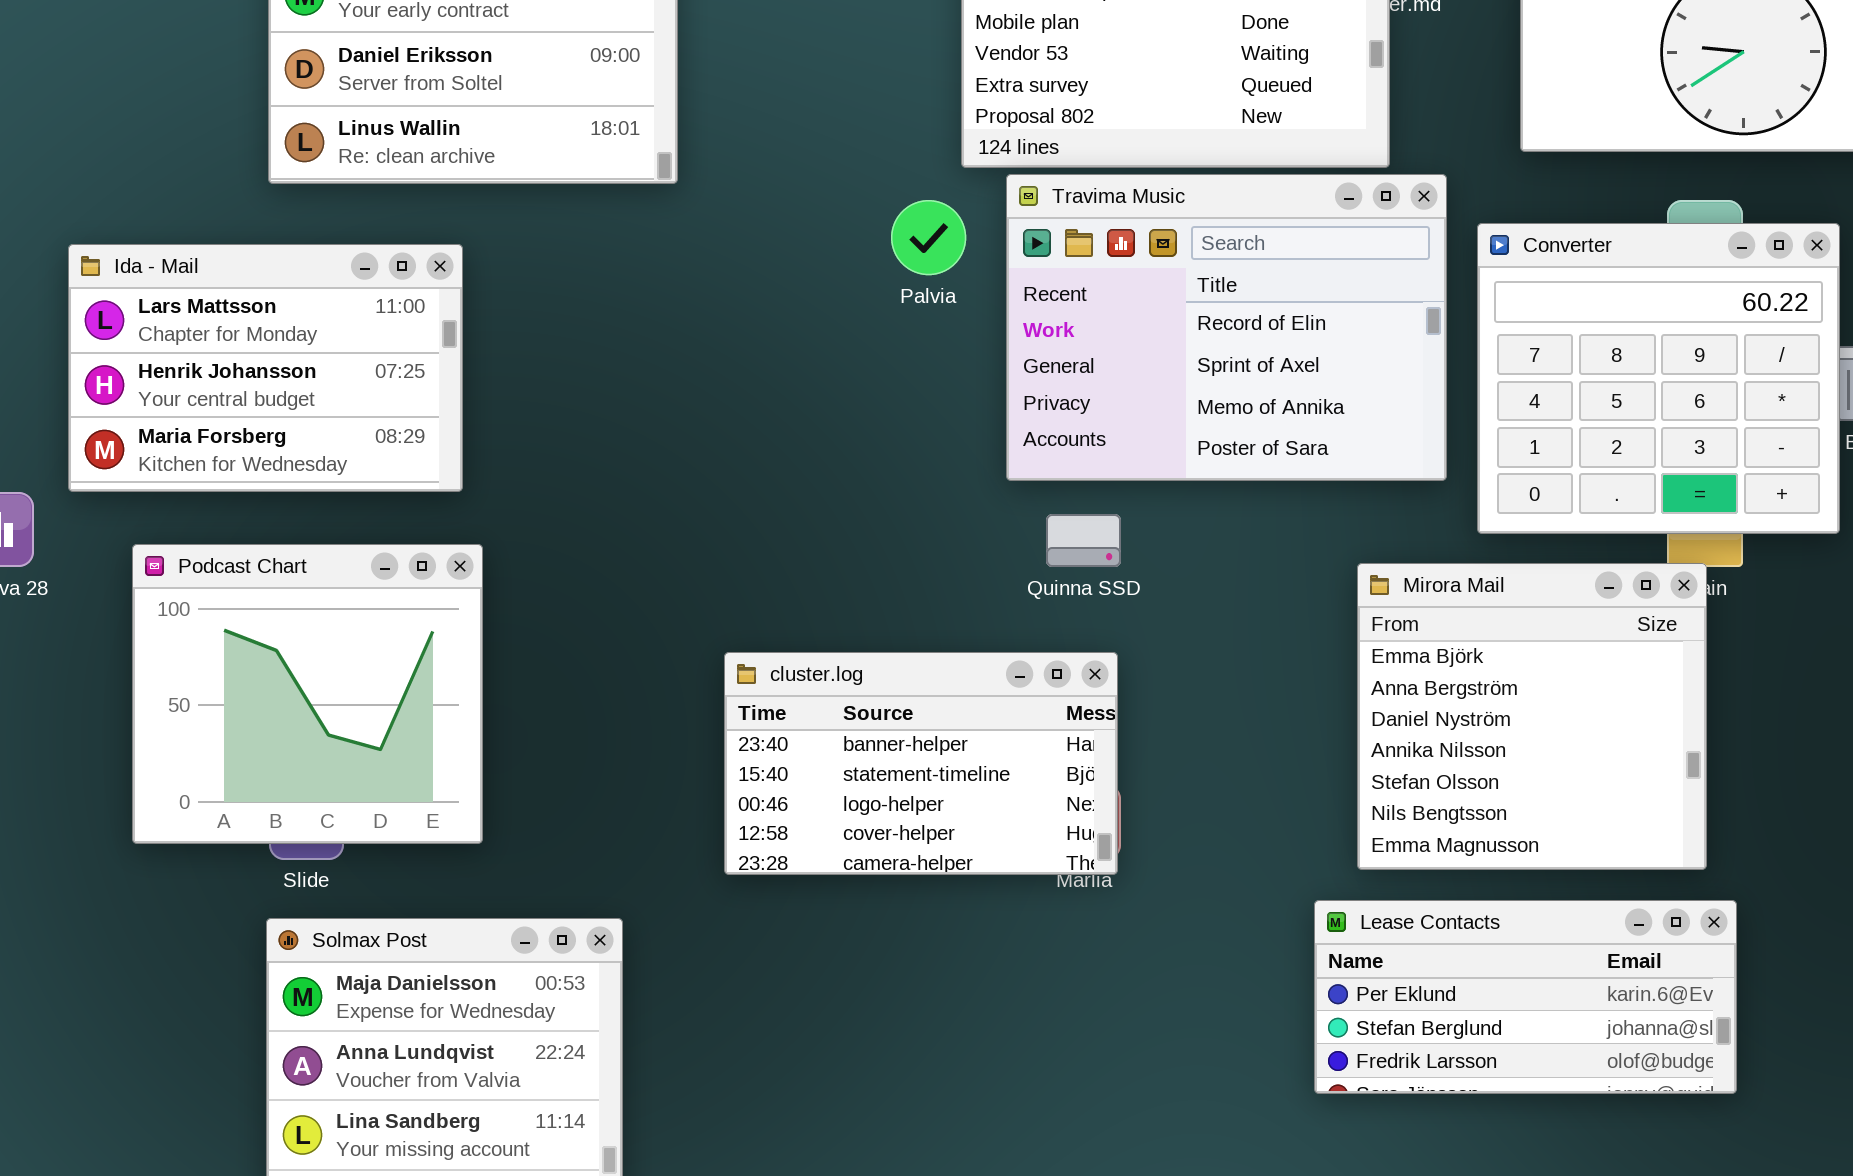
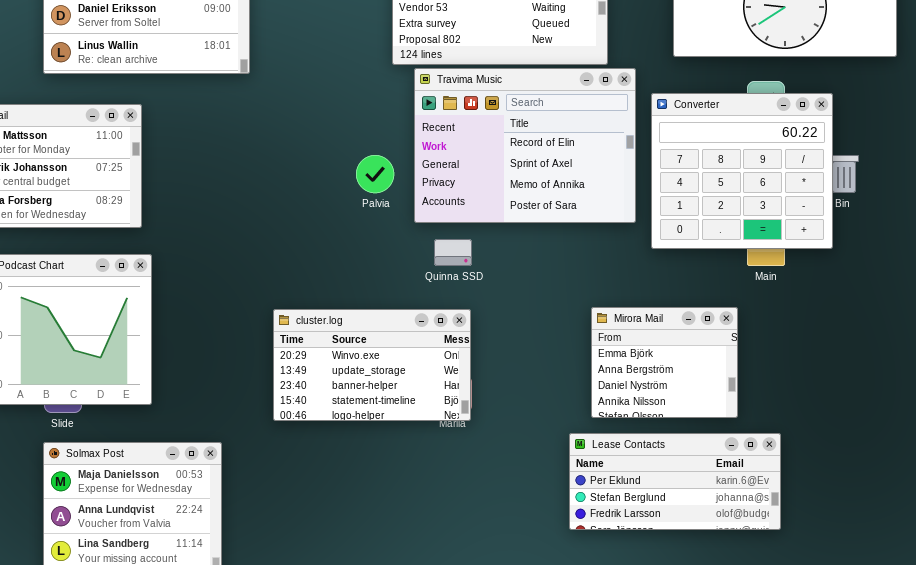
Palvia: [891,200,966,275] -> [356,155,394,193], moved
Mirora Mail: [1357,563,1707,870] -> [591,307,738,418], resized
cluster.log: [724,652,1118,875] -> [273,309,471,421], scrolled up 2 rows

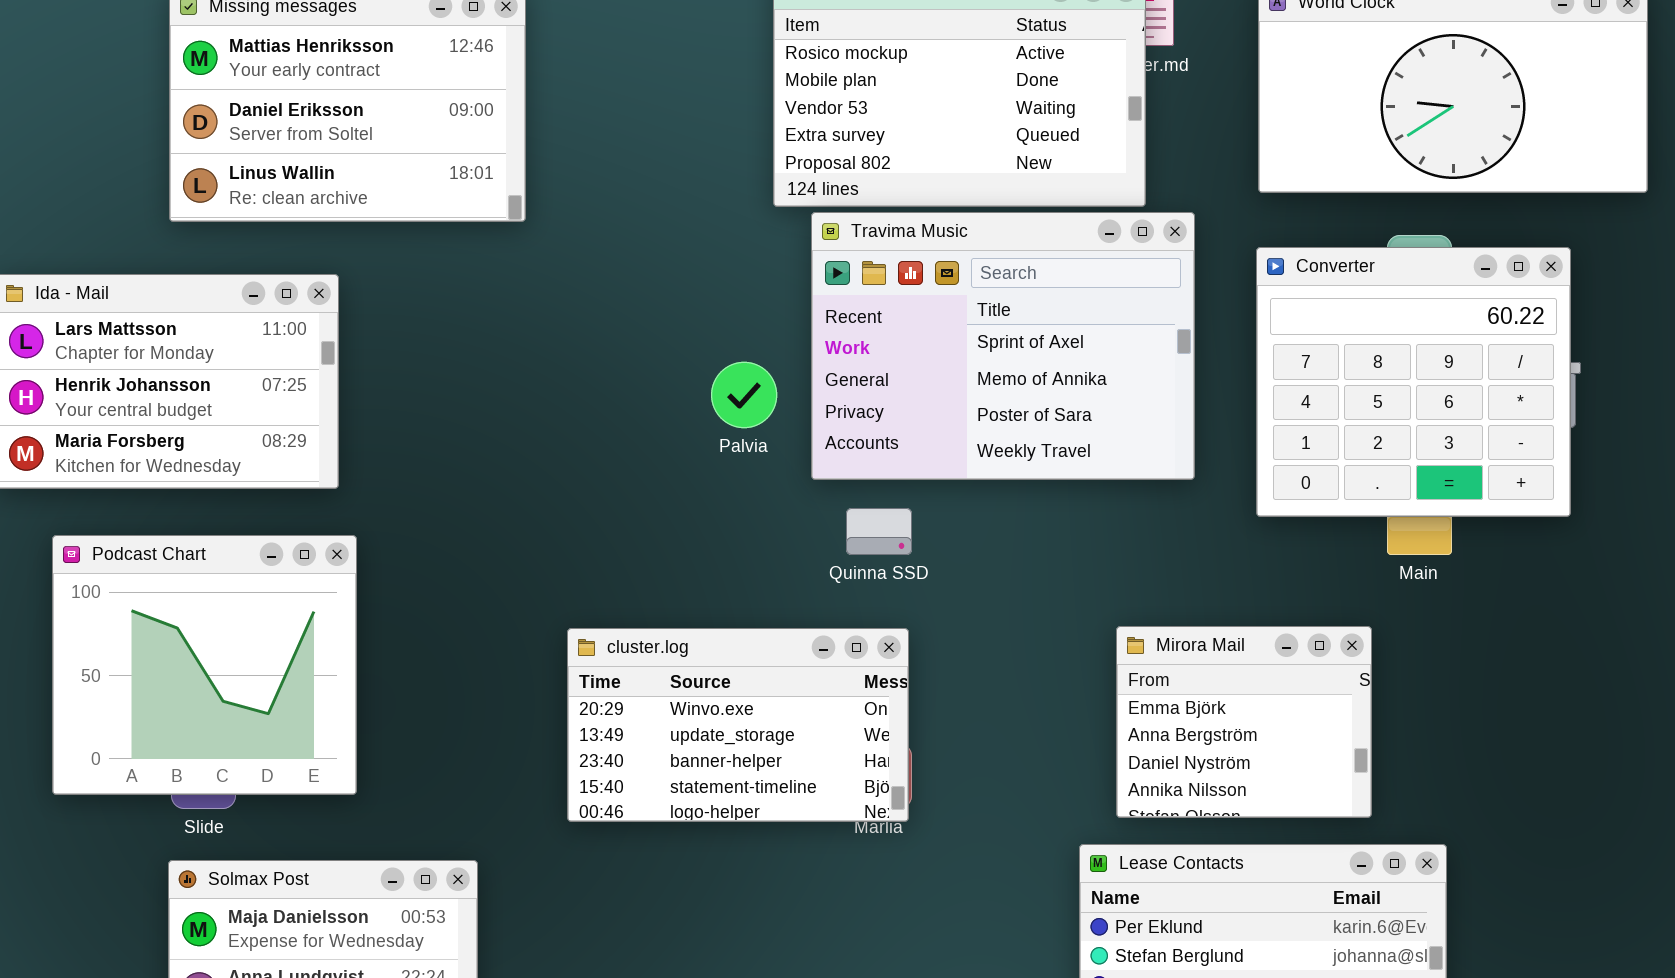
Travima Music: [414,68,636,223] -> [811,212,1195,480], scrolled down 1 row
Converter: [651,93,833,249] -> [1256,247,1571,517], moved

